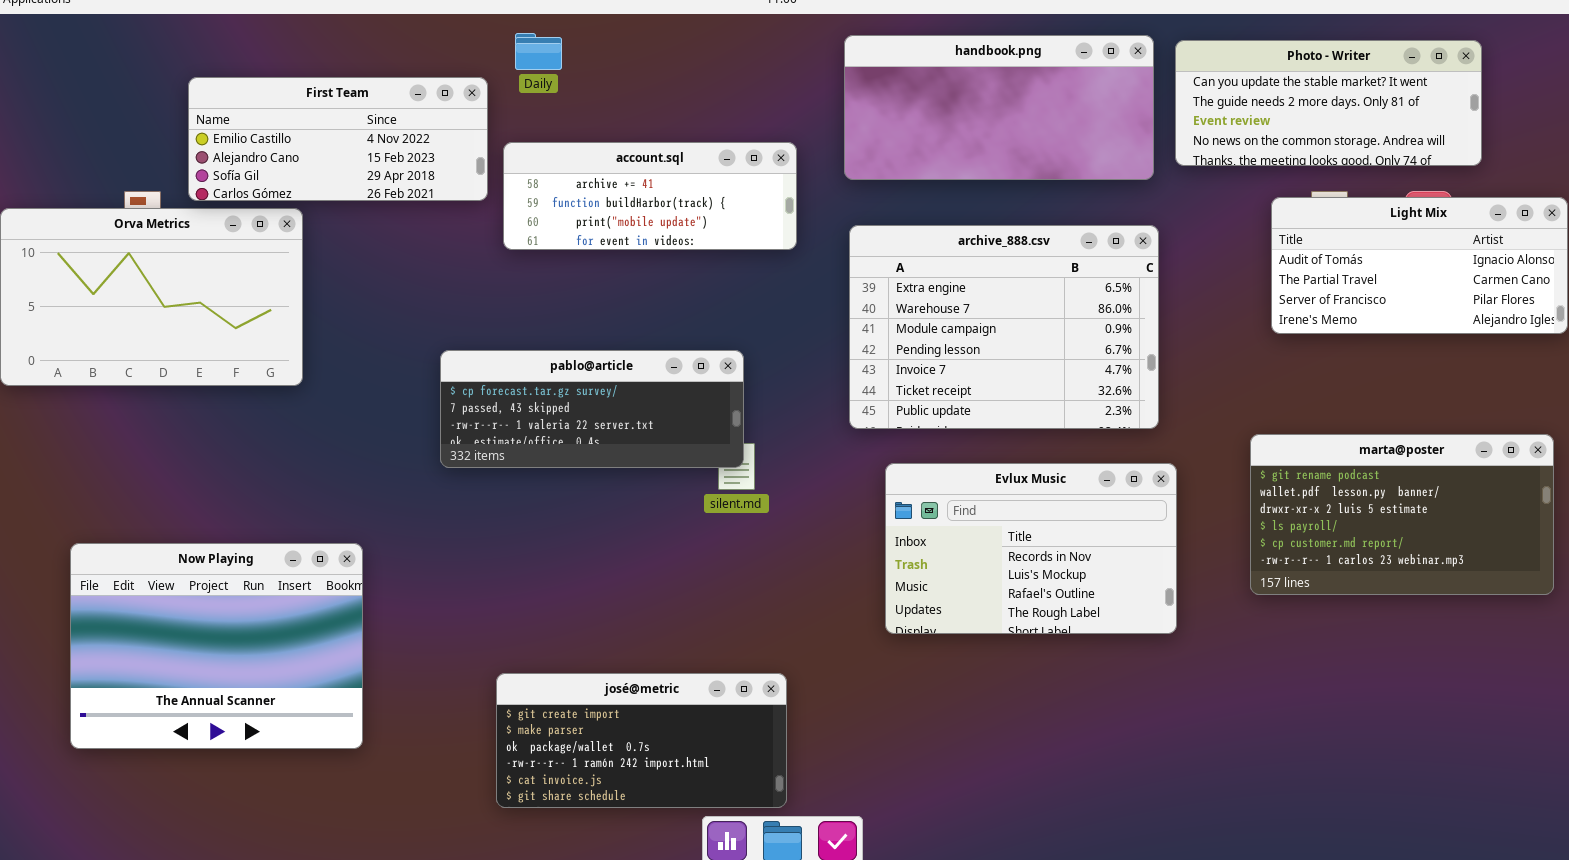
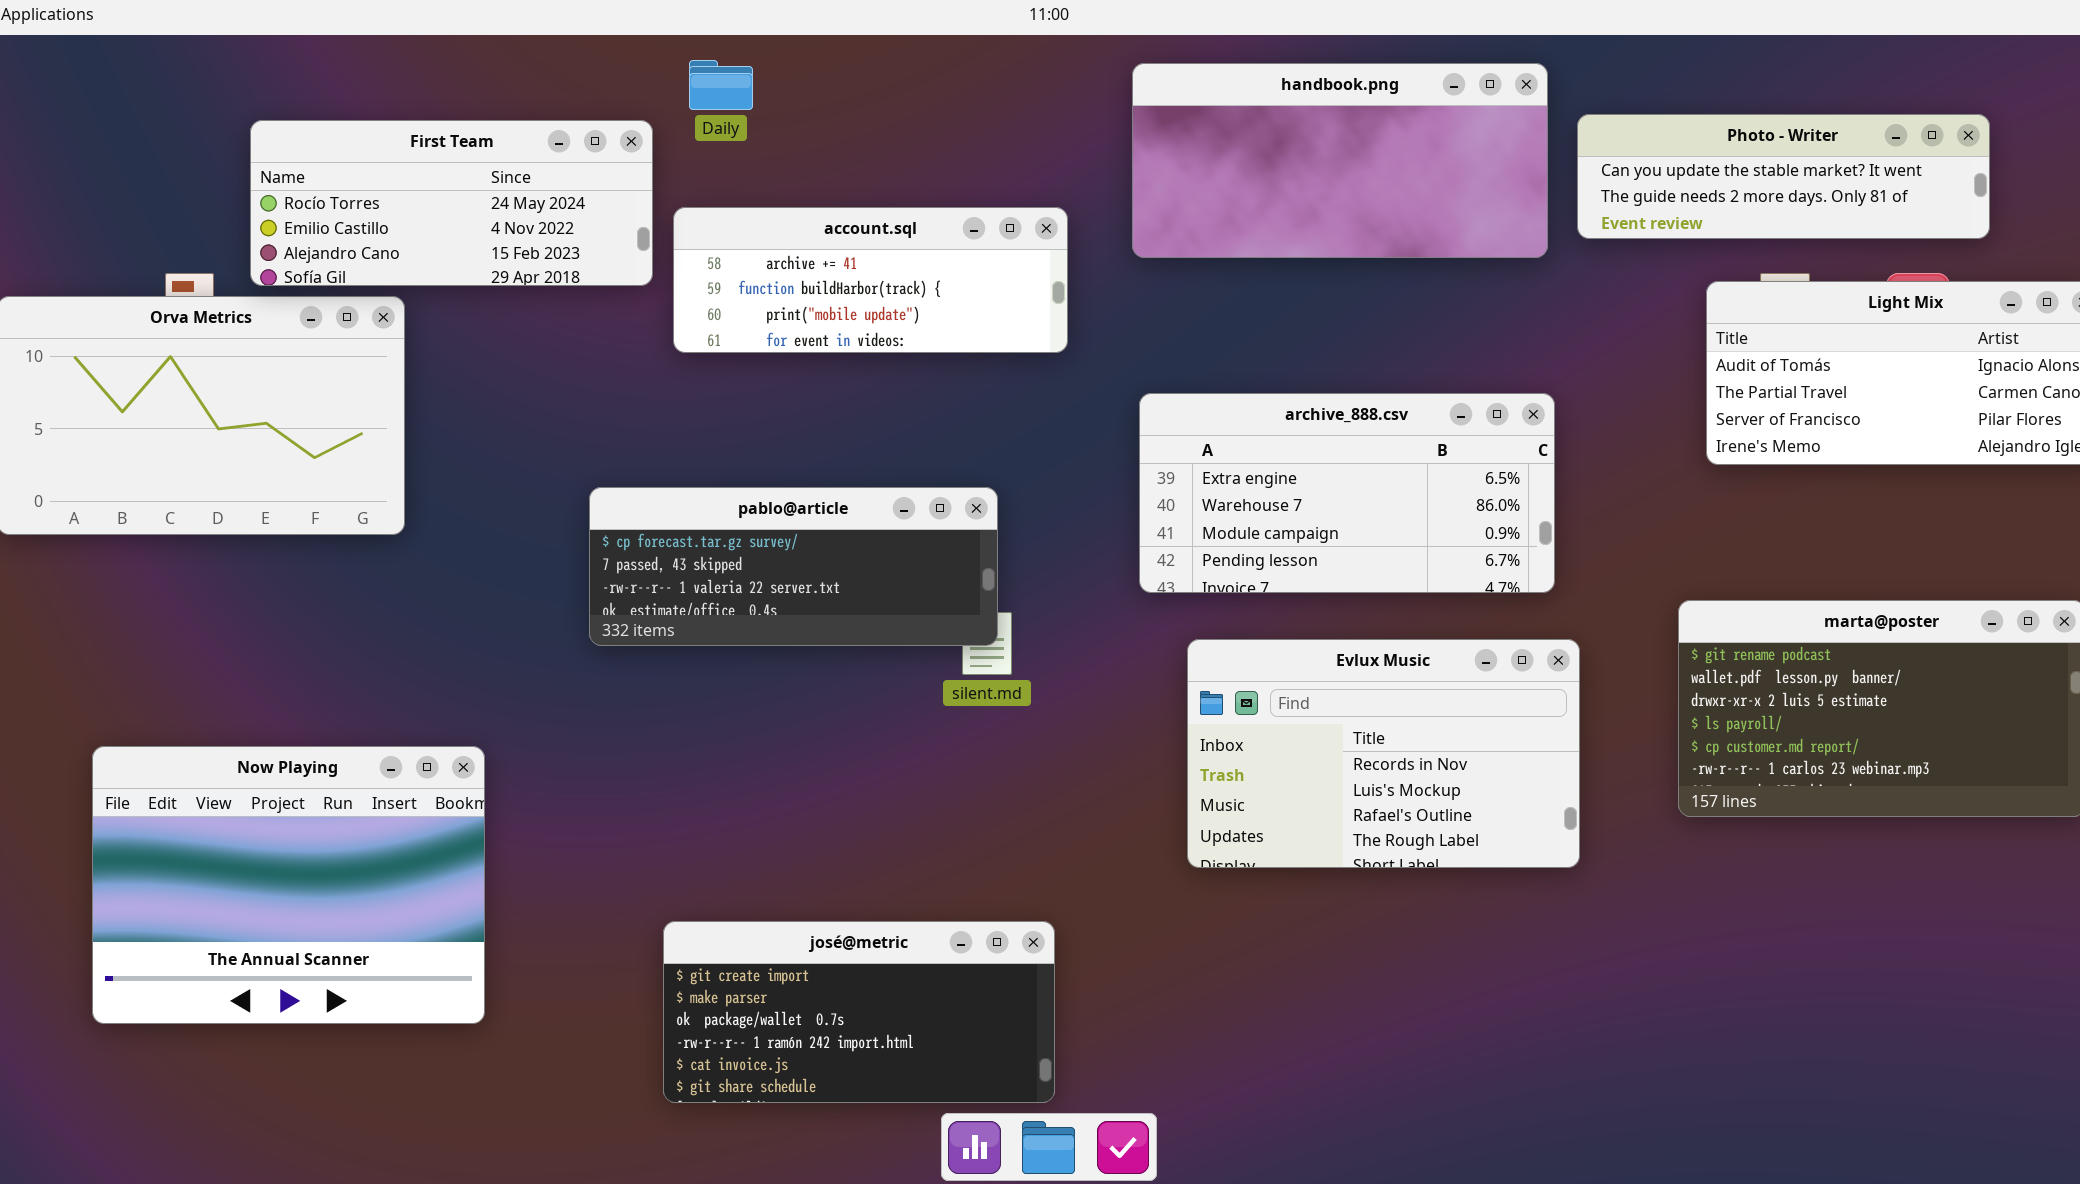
Photo - Writer: [1175,40,1482,166] -> [1577,114,1990,239], resized
First Team: [188,77,488,201] -> [250,120,653,286], scrolled up 1 row
archive_888.csv: [849,225,1159,429] -> [1139,393,1555,593], resized

